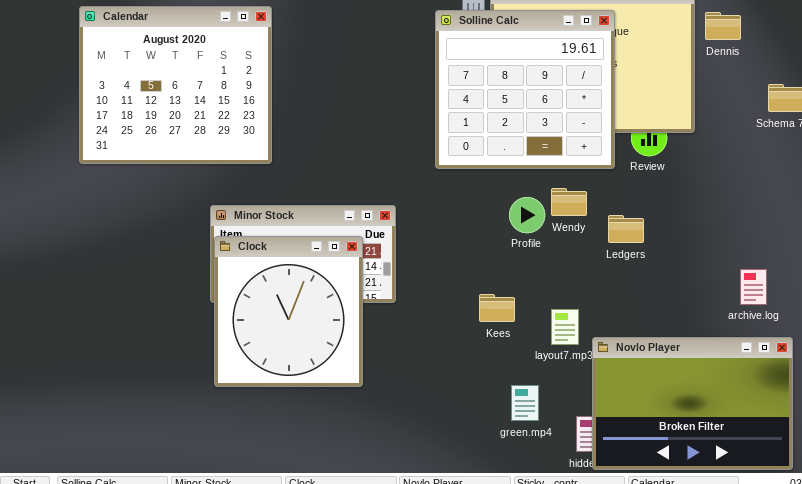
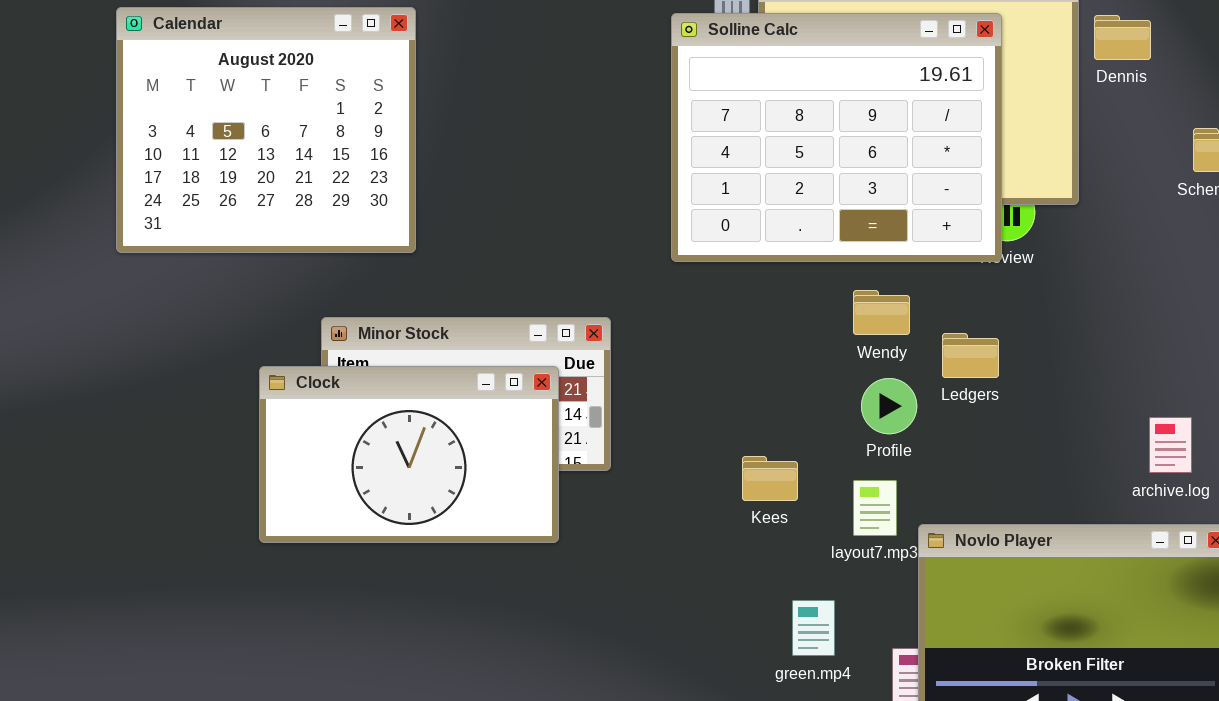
Solline Calc: [435,10,615,169] -> [671,13,1002,262], resized
Profile: [509,197,545,233] -> [861,378,917,434], moved
Clock: [214,236,363,387] -> [259,366,559,543], resized

